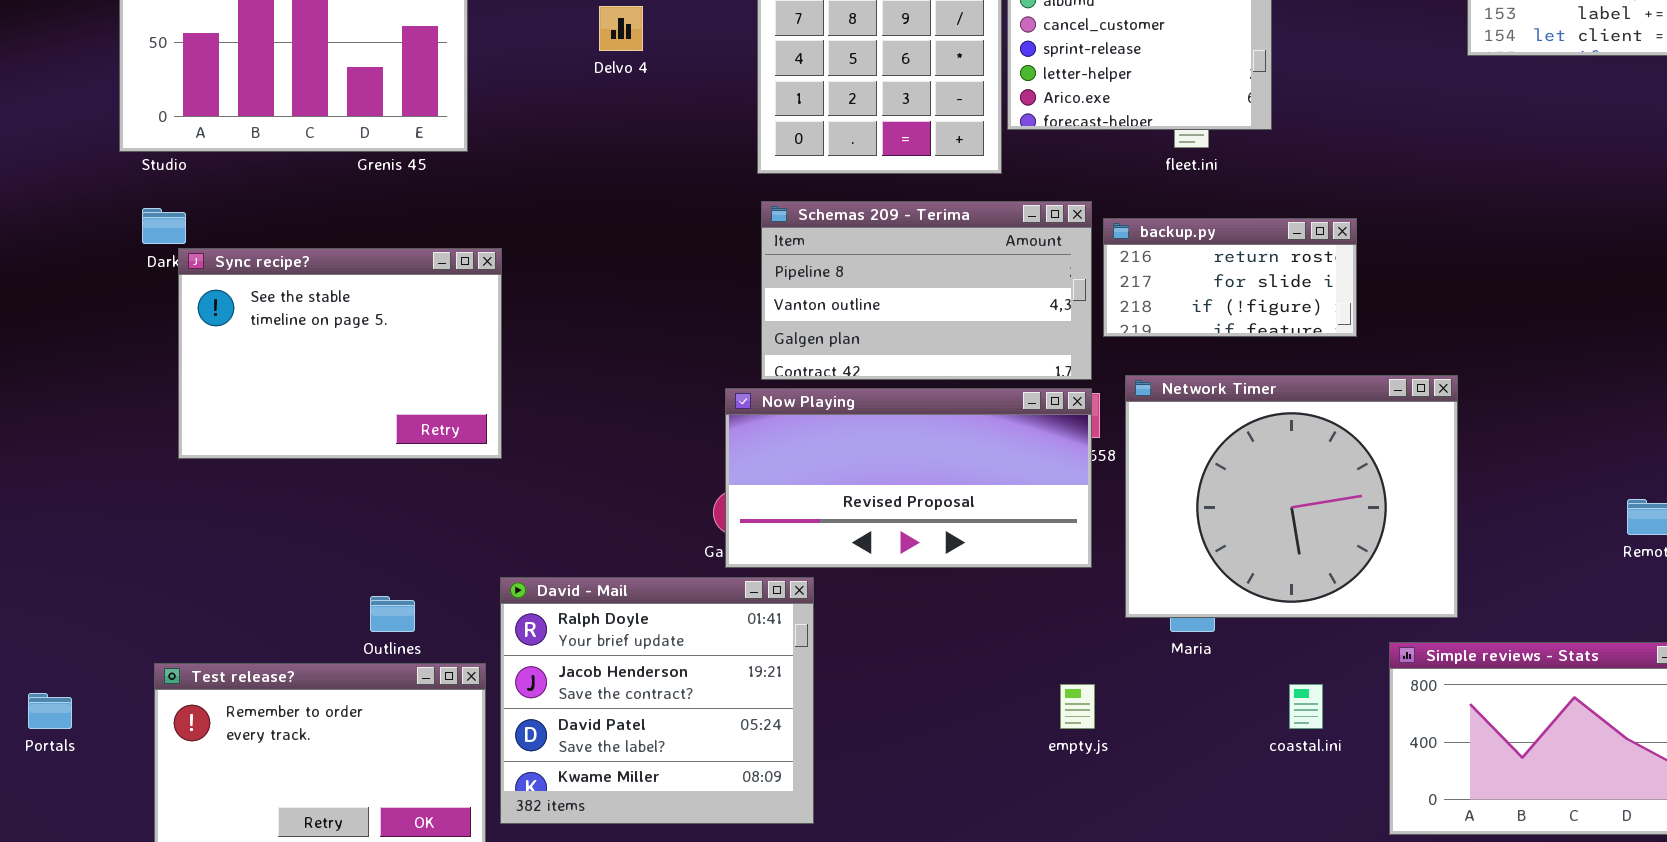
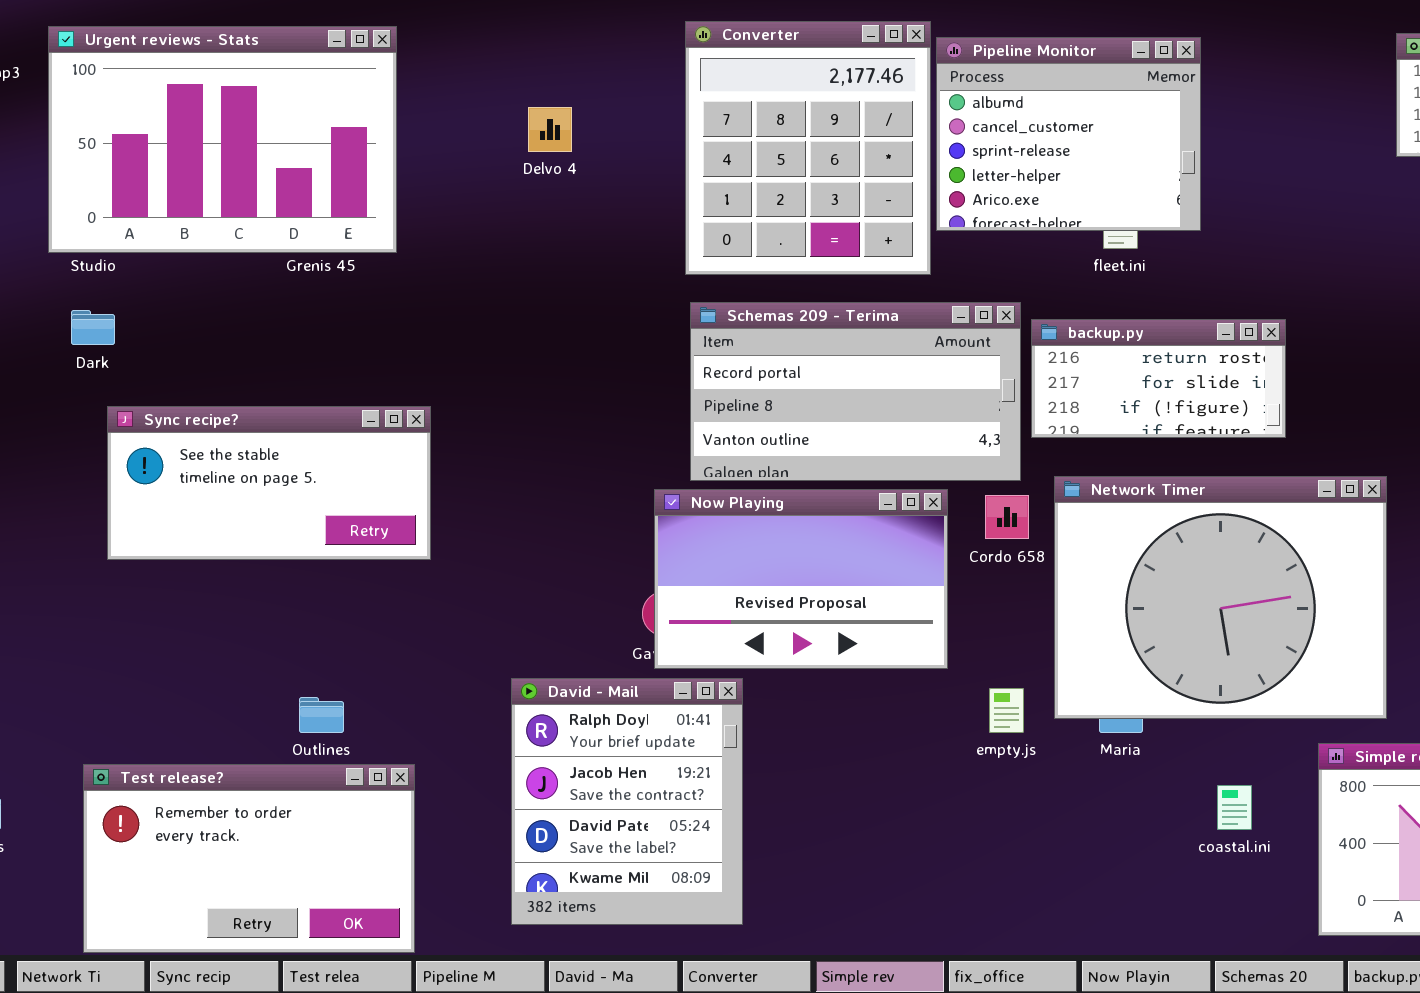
Schemas 209 - Terima: [761,201,1092,380] -> [690,302,1021,481], scrolled up 1 row
Sync recipe?: [178,248,502,459] -> [107,406,431,560], resized
Now Playing: [725,388,1092,568] -> [654,489,948,669], resized
David - Mail: [500,577,814,824] -> [511,678,743,925], resized
empty.js: [1060,684,1095,729] -> [989,688,1024,733], moved

